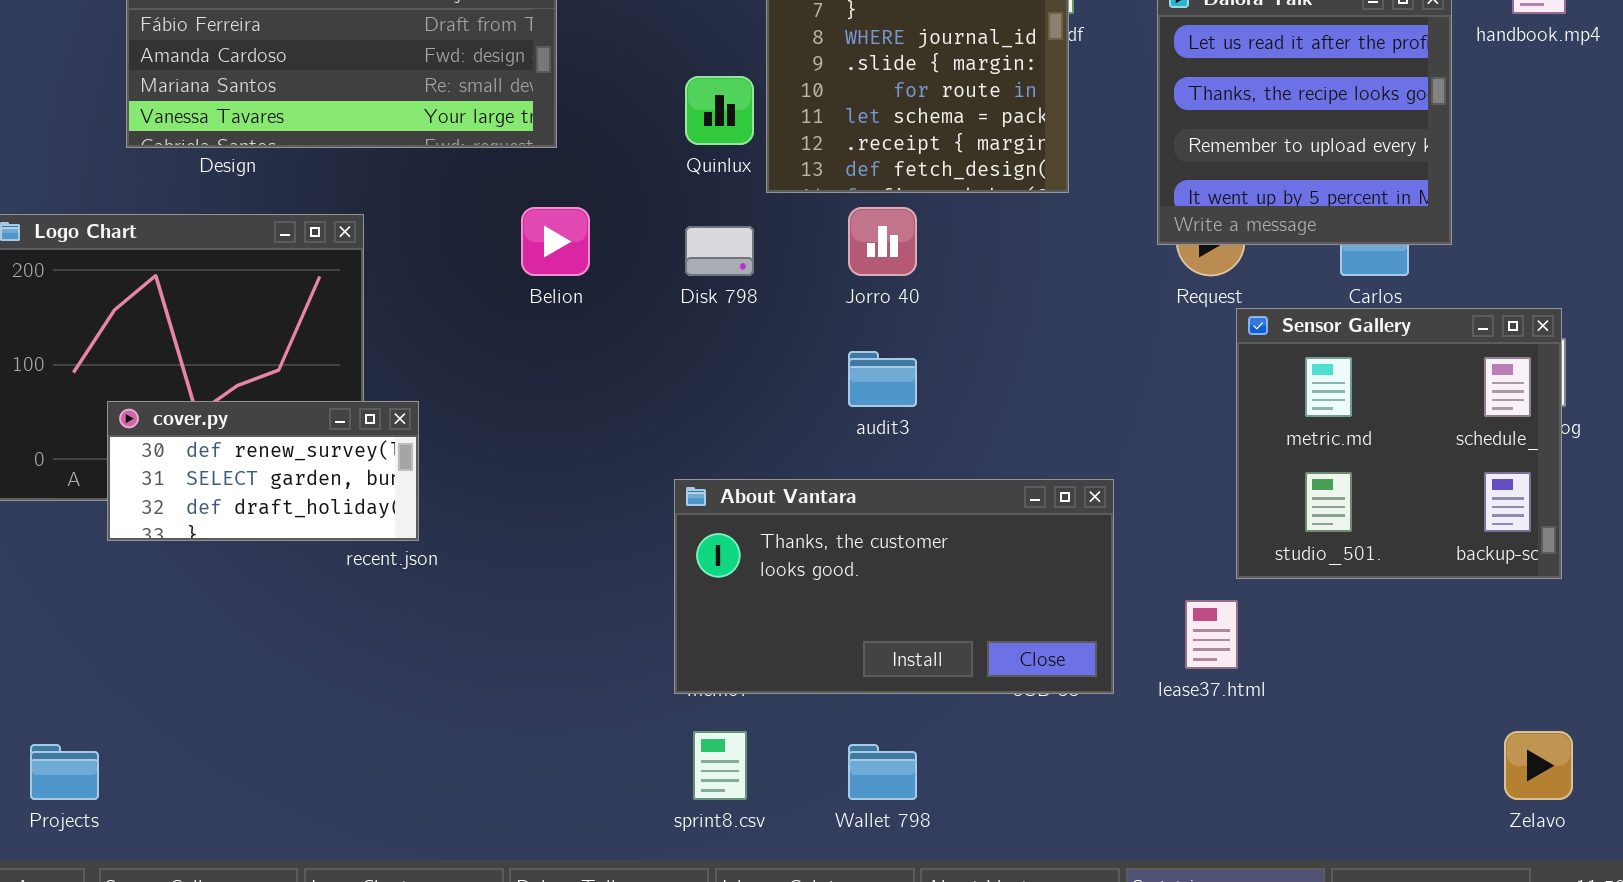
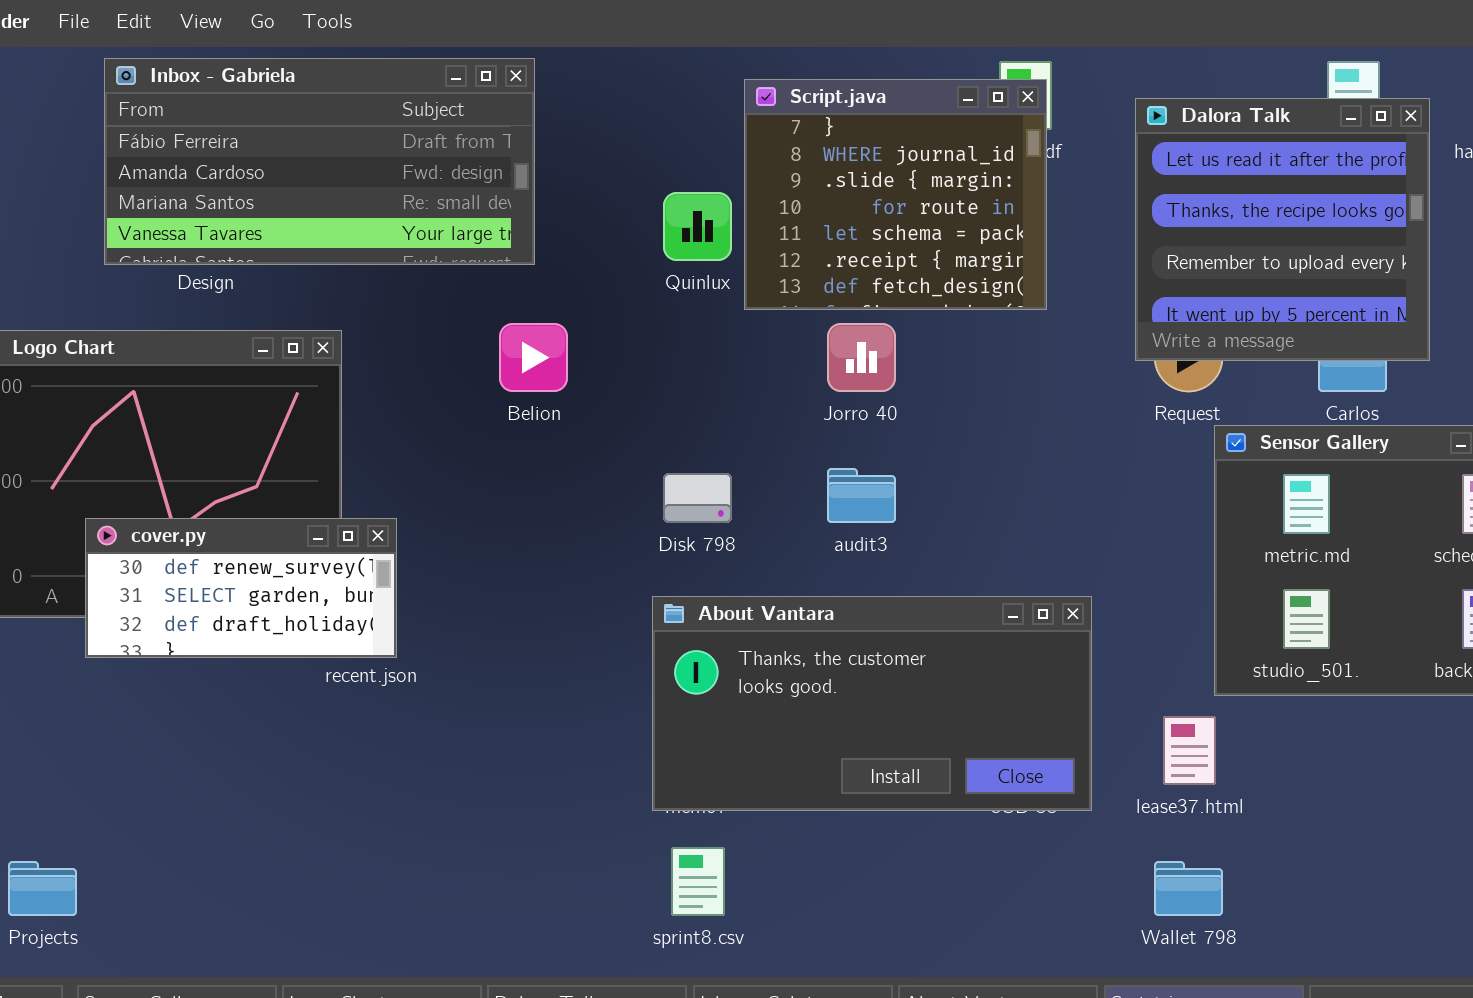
Disk 798: [685,226,754,276] -> [663,473,732,523], moved
Wallet 798: [848,744,917,800] -> [1154,861,1223,916], moved

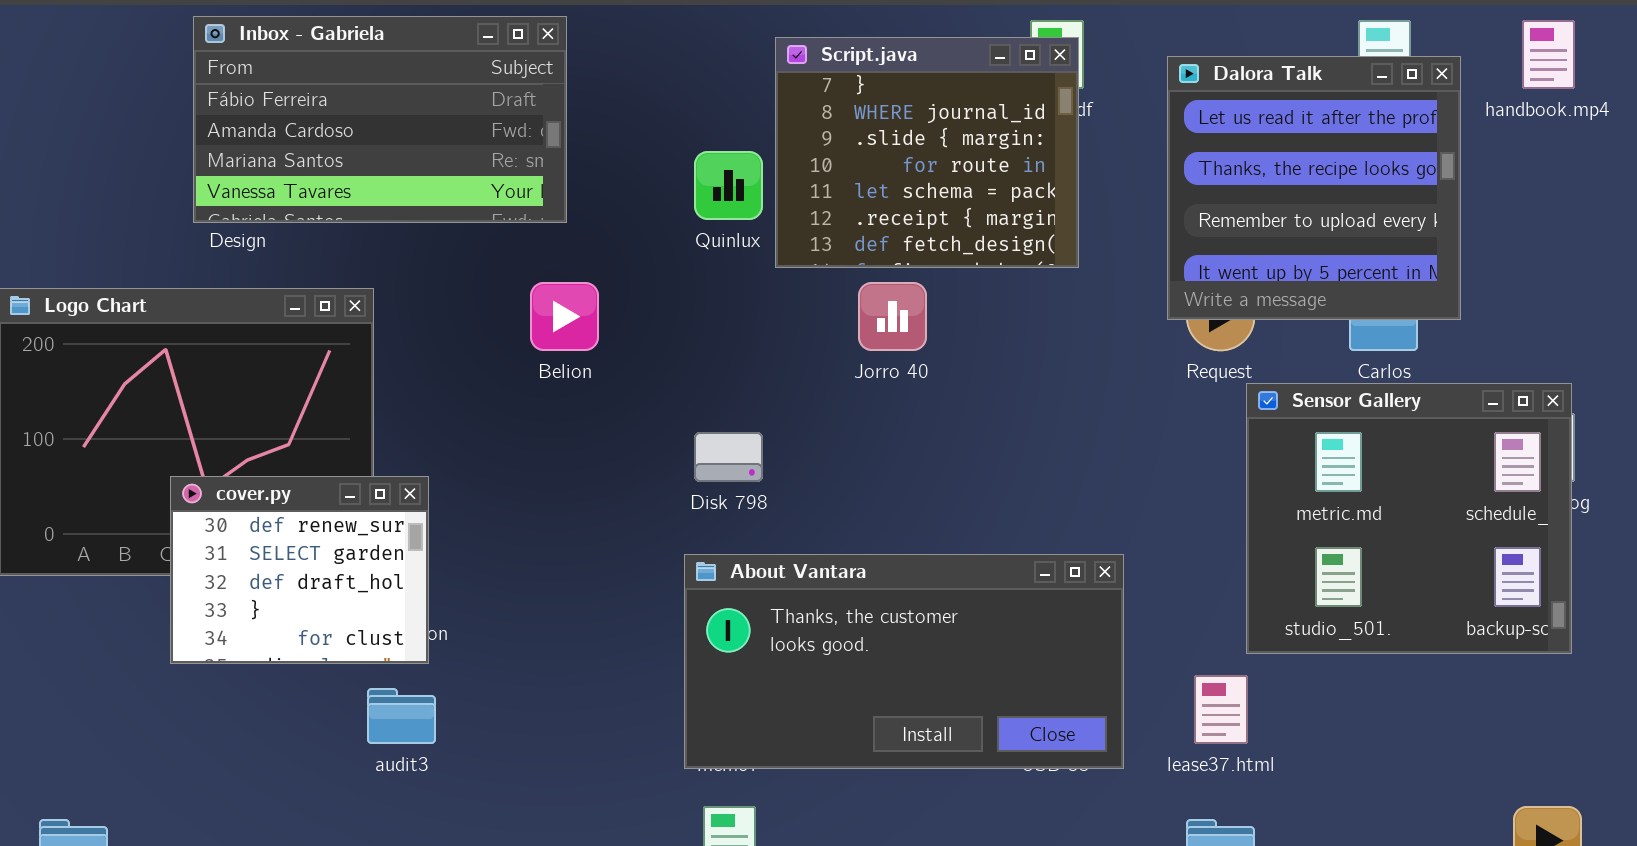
Inbox - Gabriela: [104,58,535,265] -> [193,16,567,223], resized
audit3: [827,468,896,523] -> [367,688,436,744], moved
cover.py: [85,518,397,658] -> [170,476,429,664], resized

